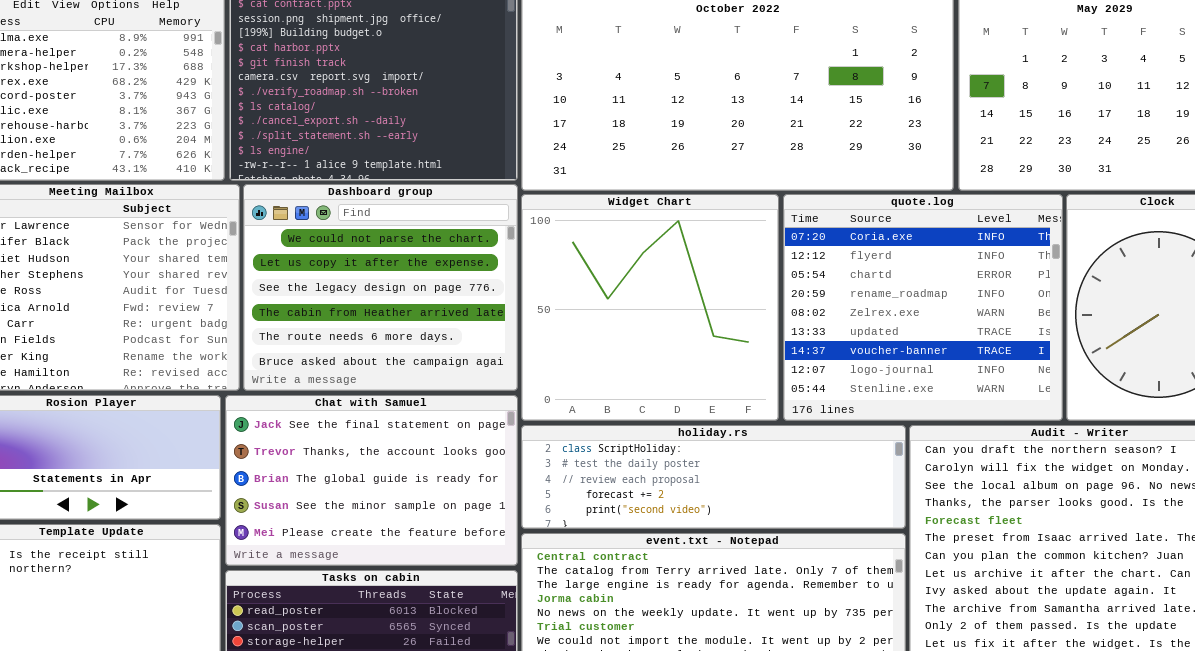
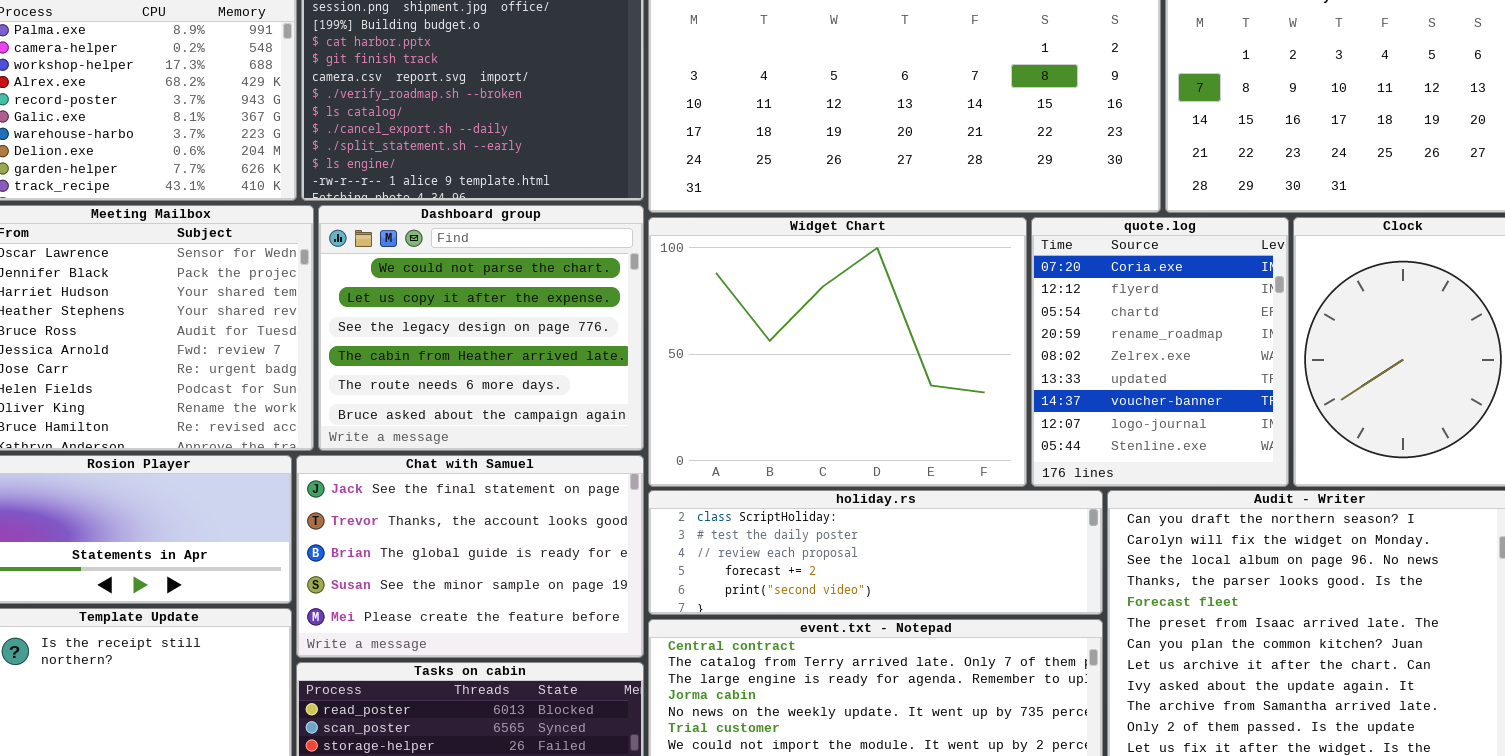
Widget Chart: [521,194,779,421] -> [648,217,1027,487], resized
quote.log: [783,194,1063,421] -> [1031,217,1289,487], resized

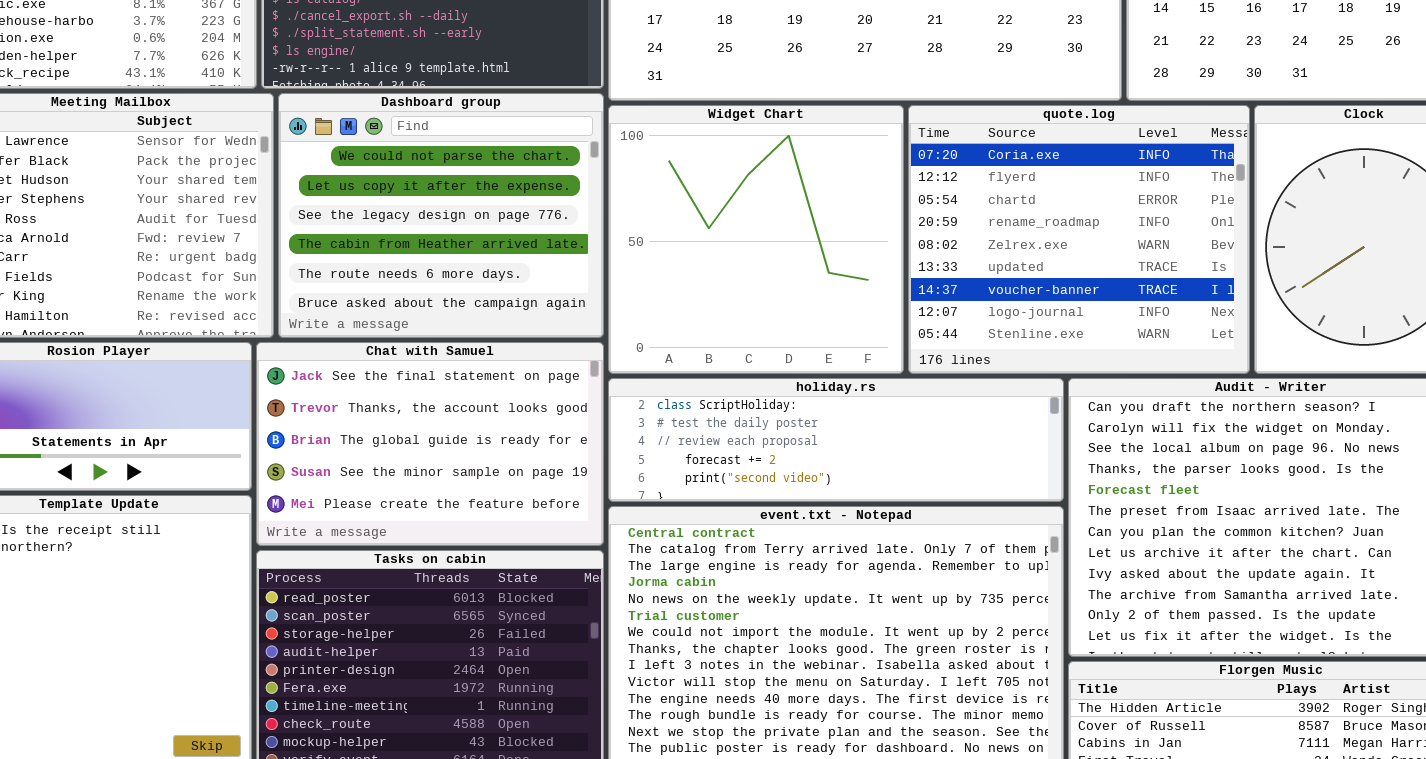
Widget Chart: [648,217,1027,487] -> [608,105,904,374], resized
quote.log: [1031,217,1289,487] -> [908,105,1250,374], resized

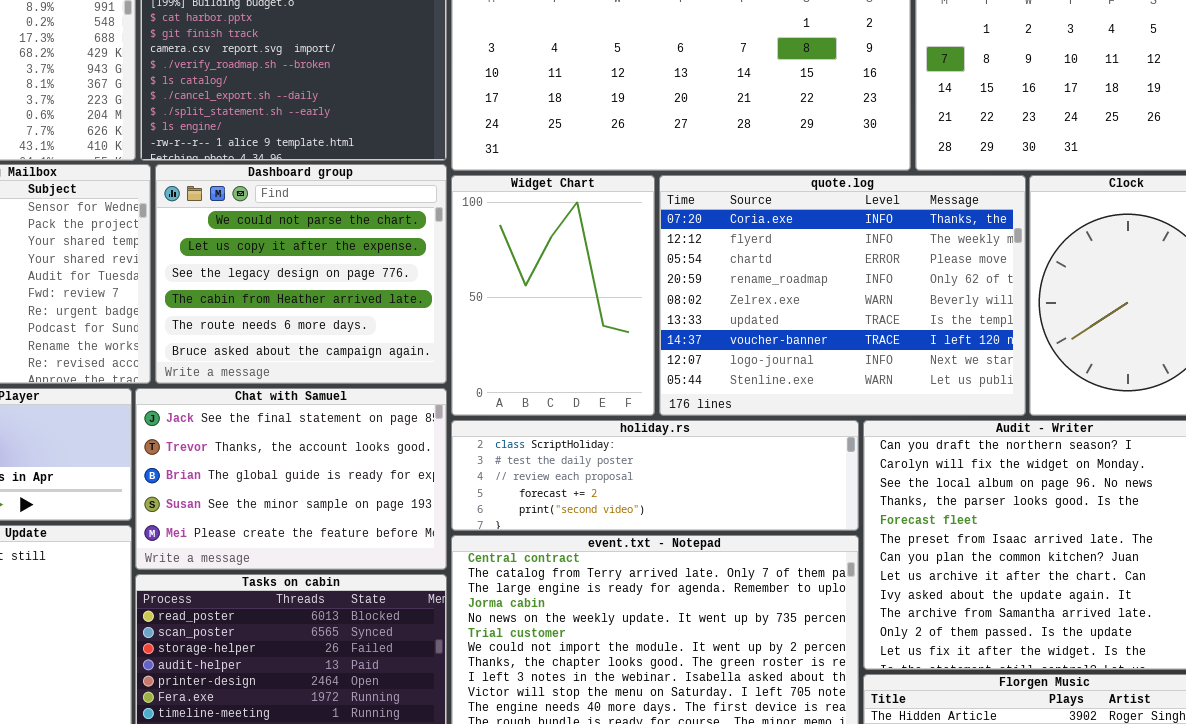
Widget Chart: [608,105,904,374] -> [451,175,655,416], resized
quote.log: [908,105,1250,374] -> [659,175,1026,416], resized

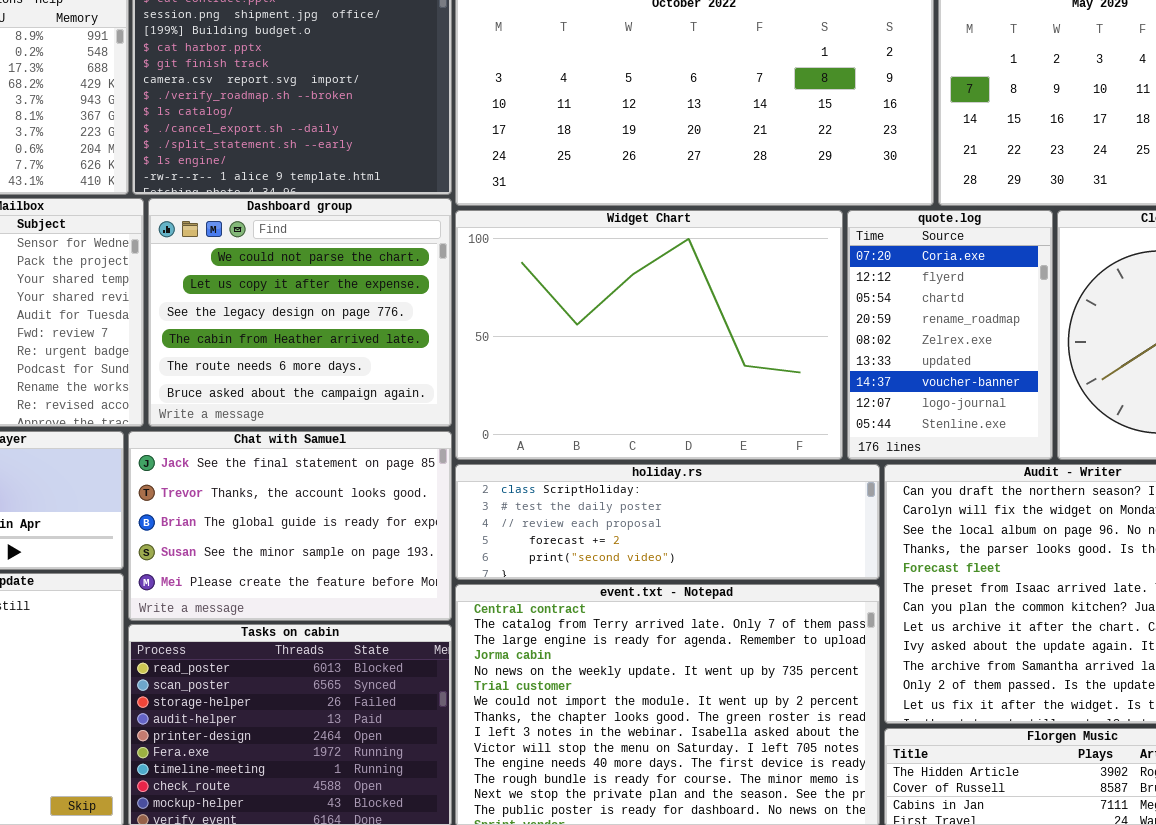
Widget Chart: [451,175,655,416] -> [455,210,843,460], resized
quote.log: [659,175,1026,416] -> [847,210,1053,460], resized

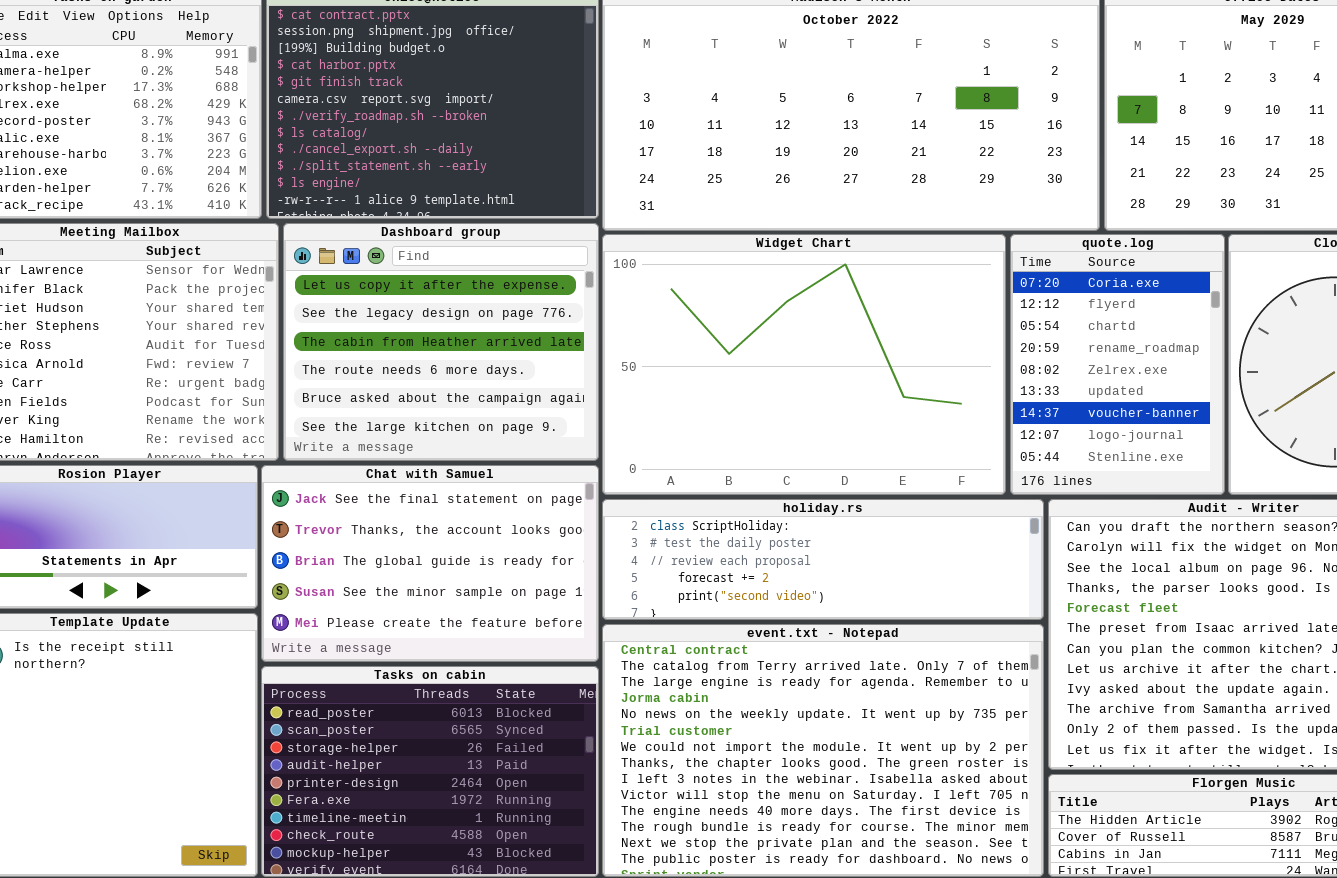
Dashboard group: [148,198,452,427] -> [283,223,599,461], scrolled down 1 row

